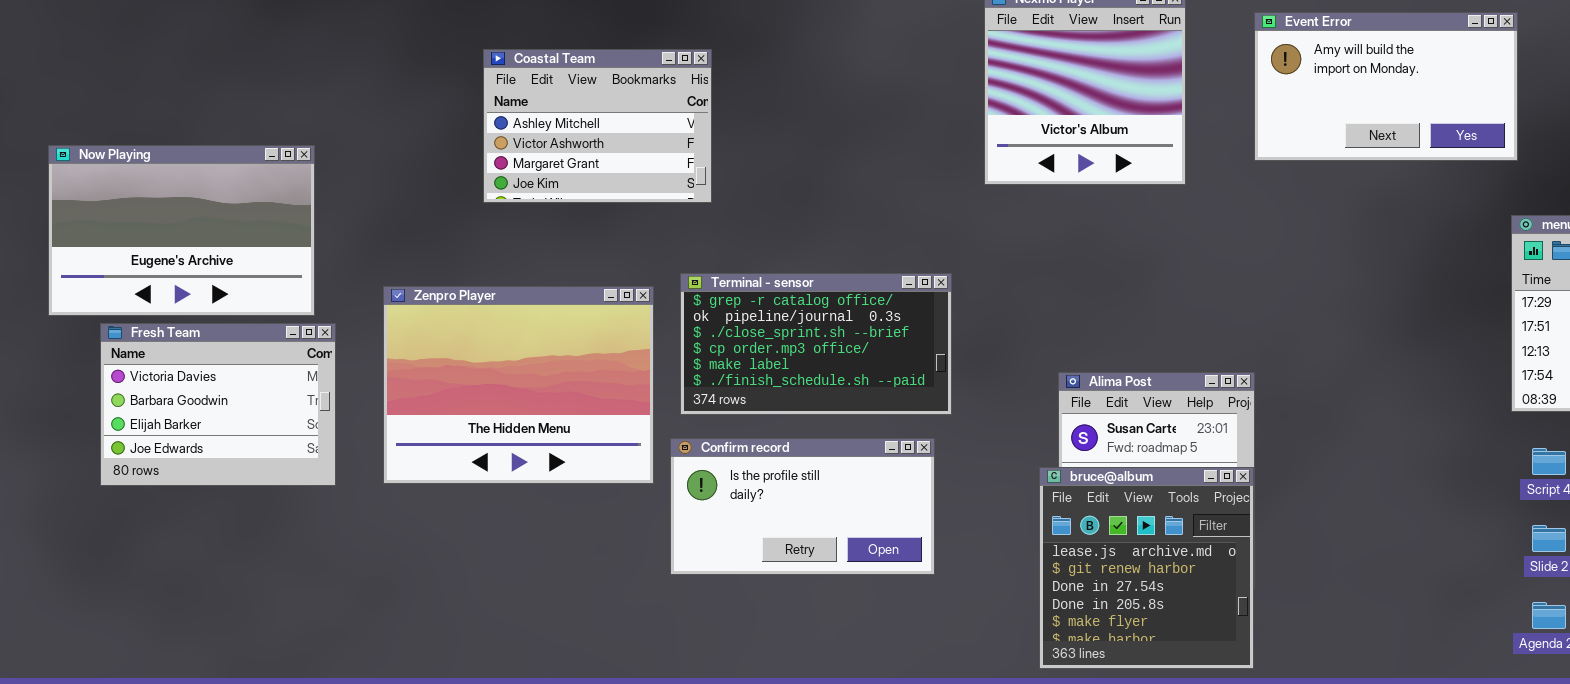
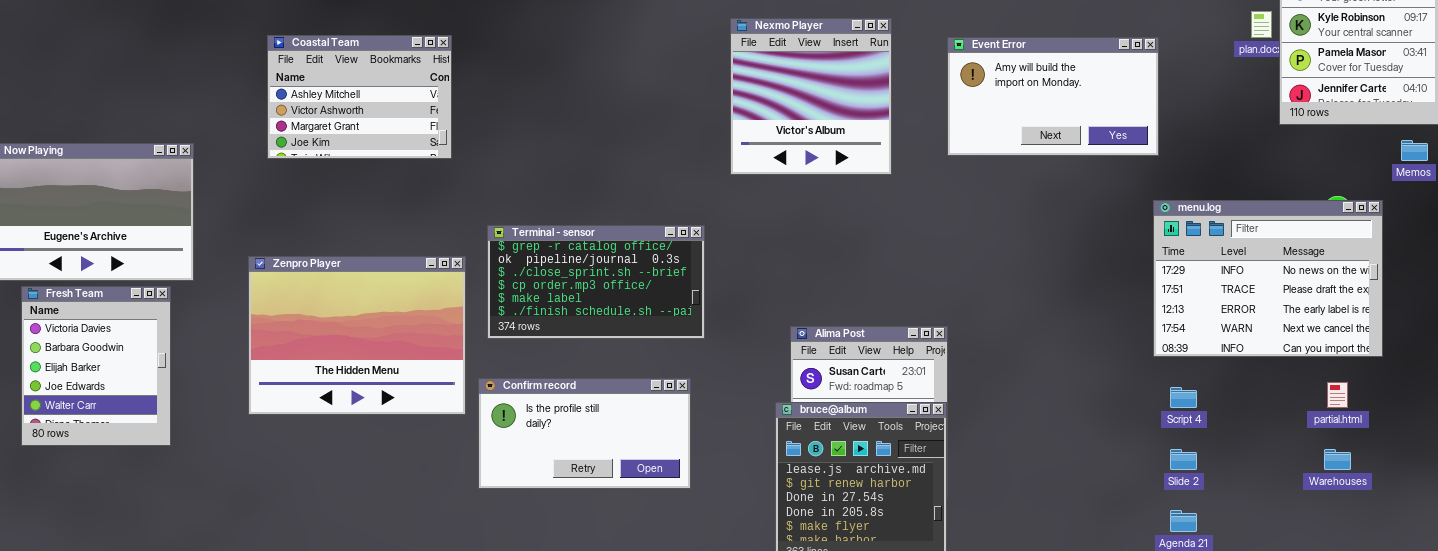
Coastal Team: [483,49,712,203] -> [267,35,452,159], moved
Terminal - sensor: [680,273,952,415] -> [487,225,705,339], moved
Fresh Team: [100,323,336,486] -> [21,286,171,446], resized

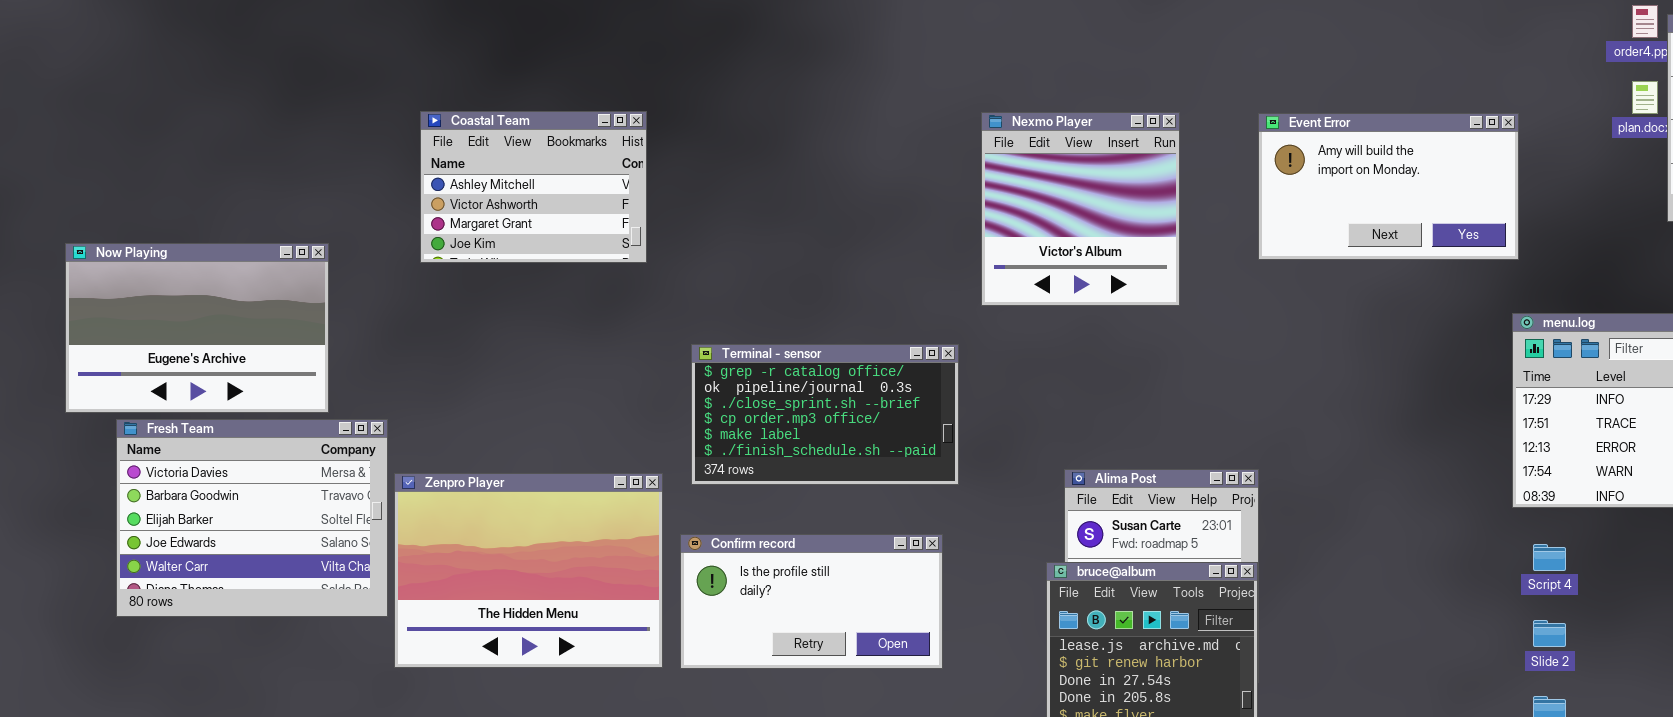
Nexmo Player: [730,18,892,175] -> [981,112,1180,306], moved
Zenpro Player: [248,256,466,415] -> [394,473,663,668], moved
Fresh Team: [21,286,171,446] -> [116,419,388,617], resized

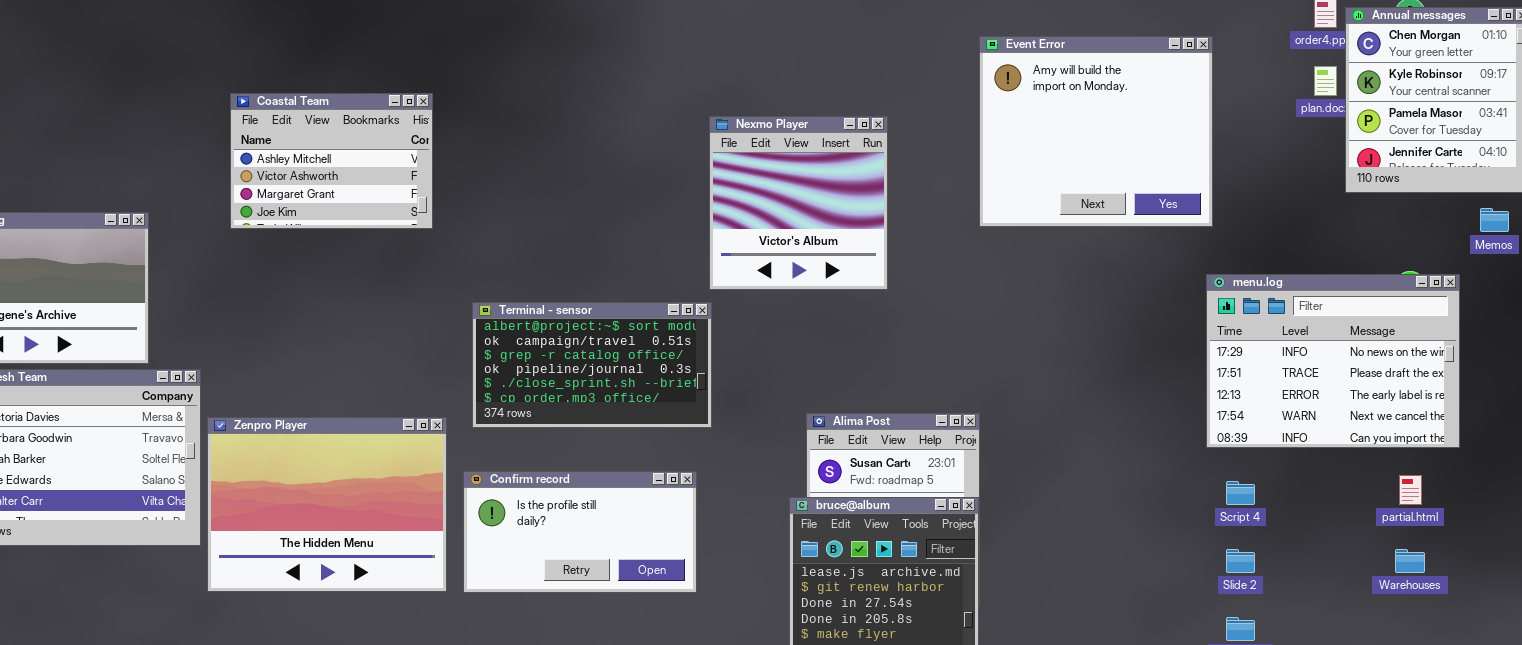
Nexmo Player: [981,112,1180,306] -> [709,116,888,290], moved
Event Error: [1258,113,1519,260] -> [979,36,1213,227], resized
Terminal - sensor: [691,344,959,485] -> [472,302,712,428], scrolled up 2 rows

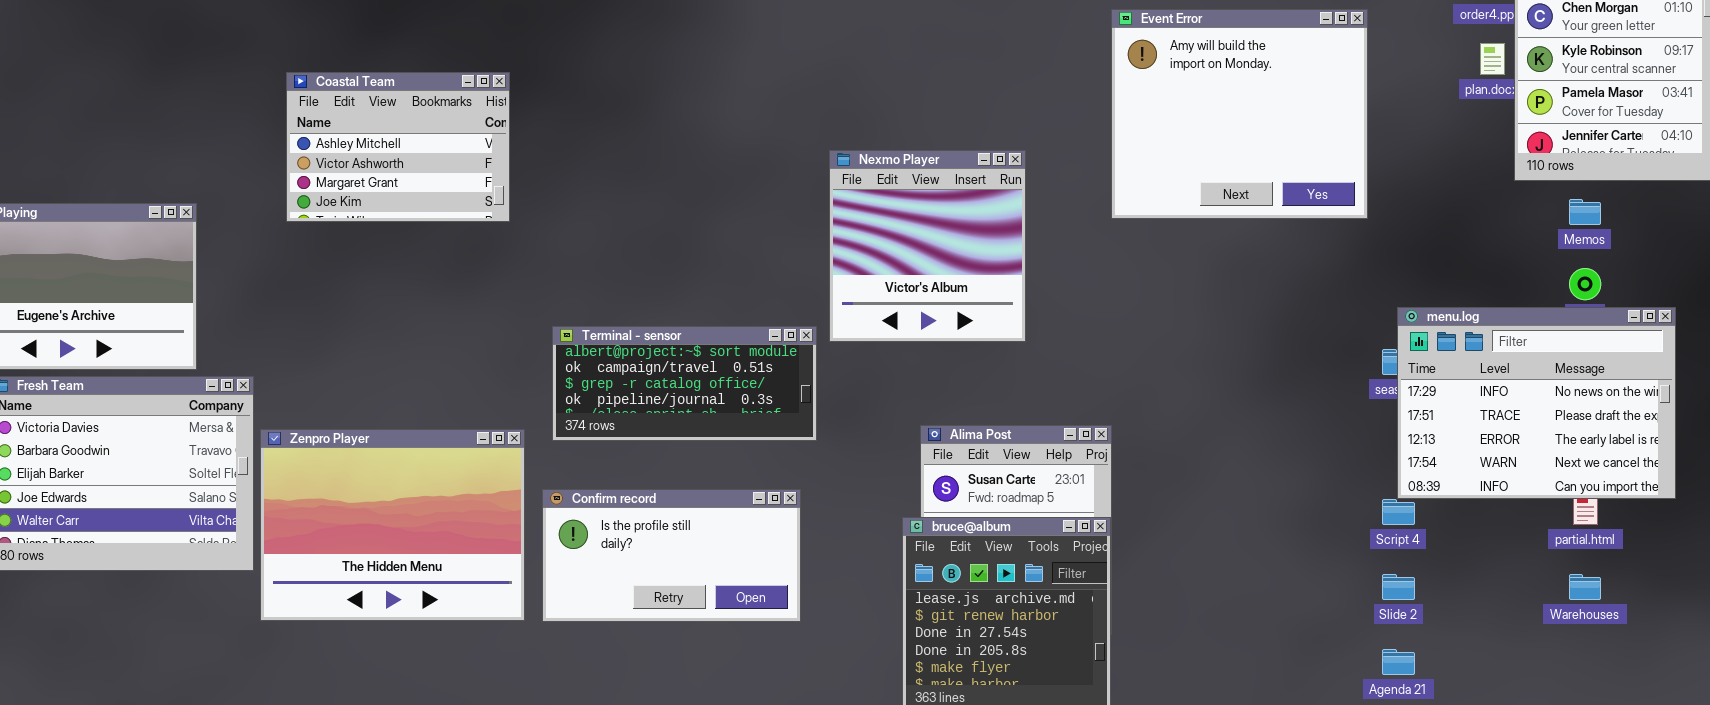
Nexmo Player: [709,116,888,290] -> [829,150,1026,342], moved
Memos: [1480,208,1509,232] -> [1569,199,1601,225], moved
menu.log: [1206,274,1460,448] -> [1397,307,1676,499], moved
Terminal - sensor: [472,302,712,428] -> [552,326,817,441], resized

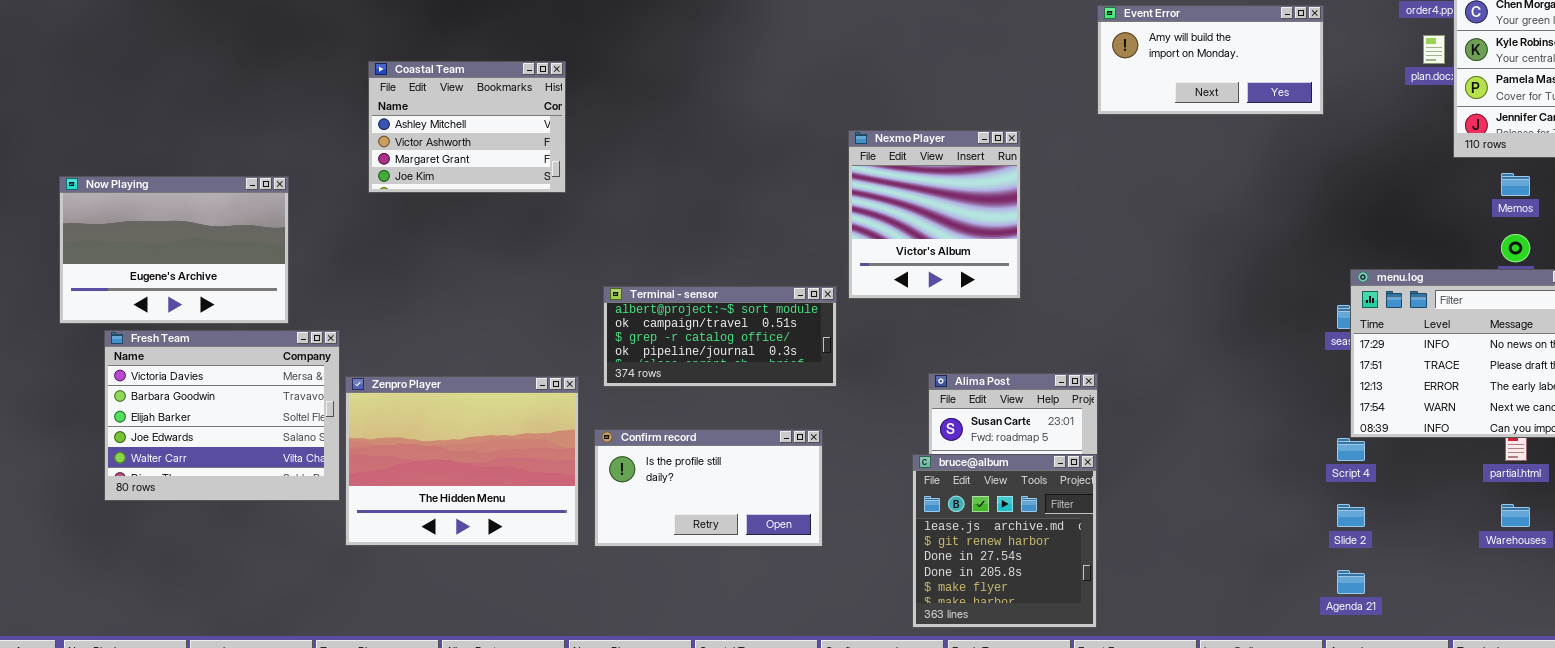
Event Error: [1111,9,1368,219] -> [1097,5,1324,115], resized

